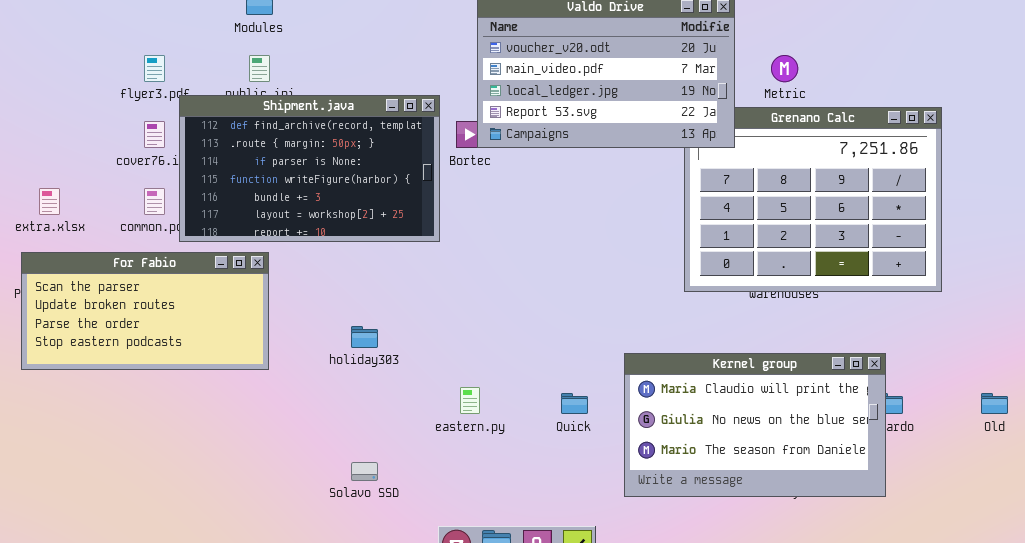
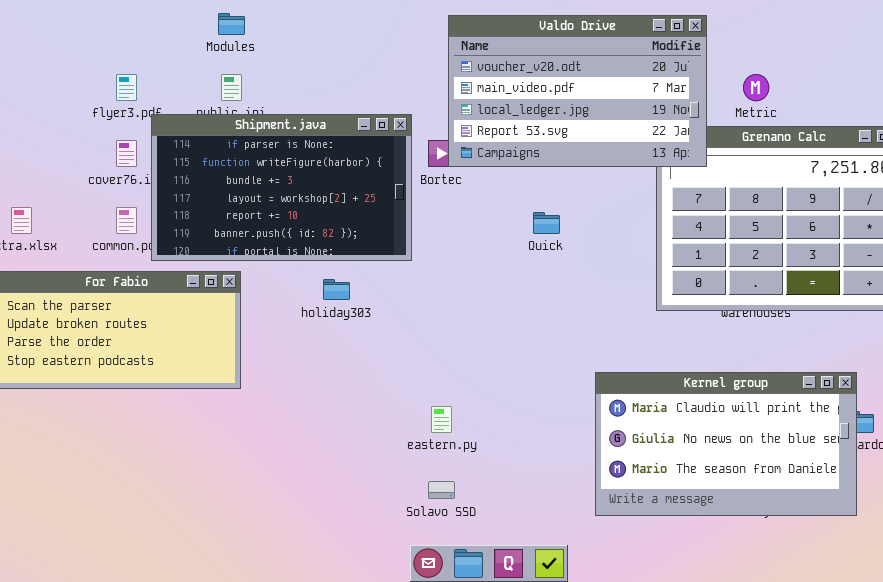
Shipment.java: [179,95,440,242] -> [151,114,412,261], scrolled down 2 rows
holiday303: [351,326,378,348] -> [323,279,350,300], moved
Quick: [561,393,588,414] -> [533,212,560,234], moved
Solavo SSD: [351,462,378,481] -> [428,481,455,499], moved

